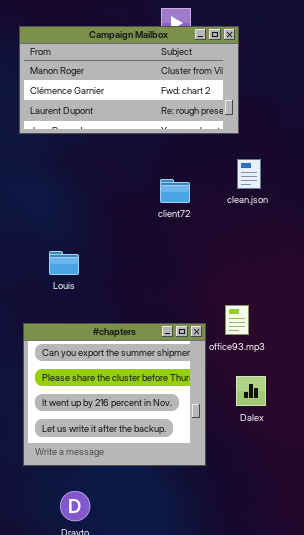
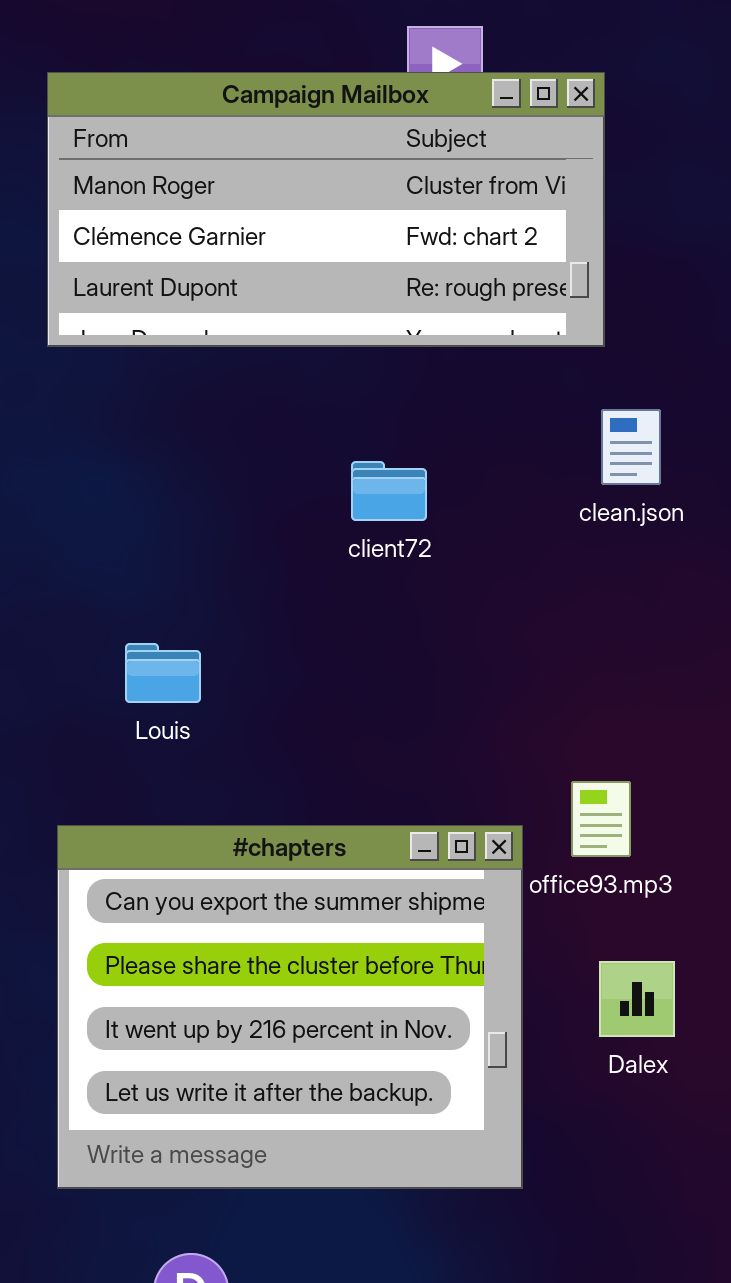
client72: [160,179,190,203] -> [351,461,427,521], moved

